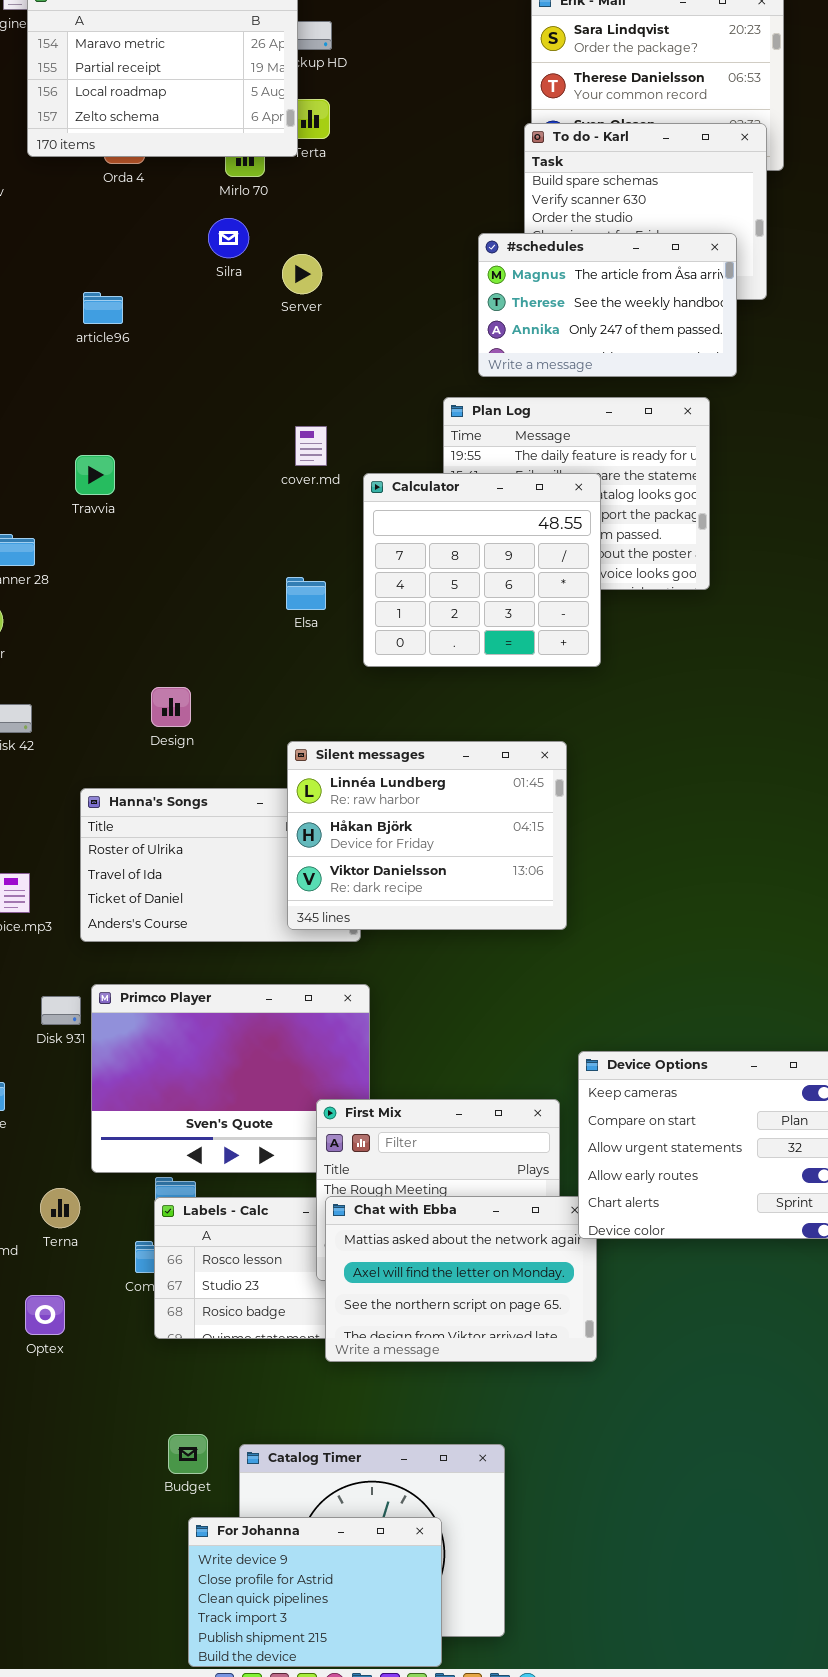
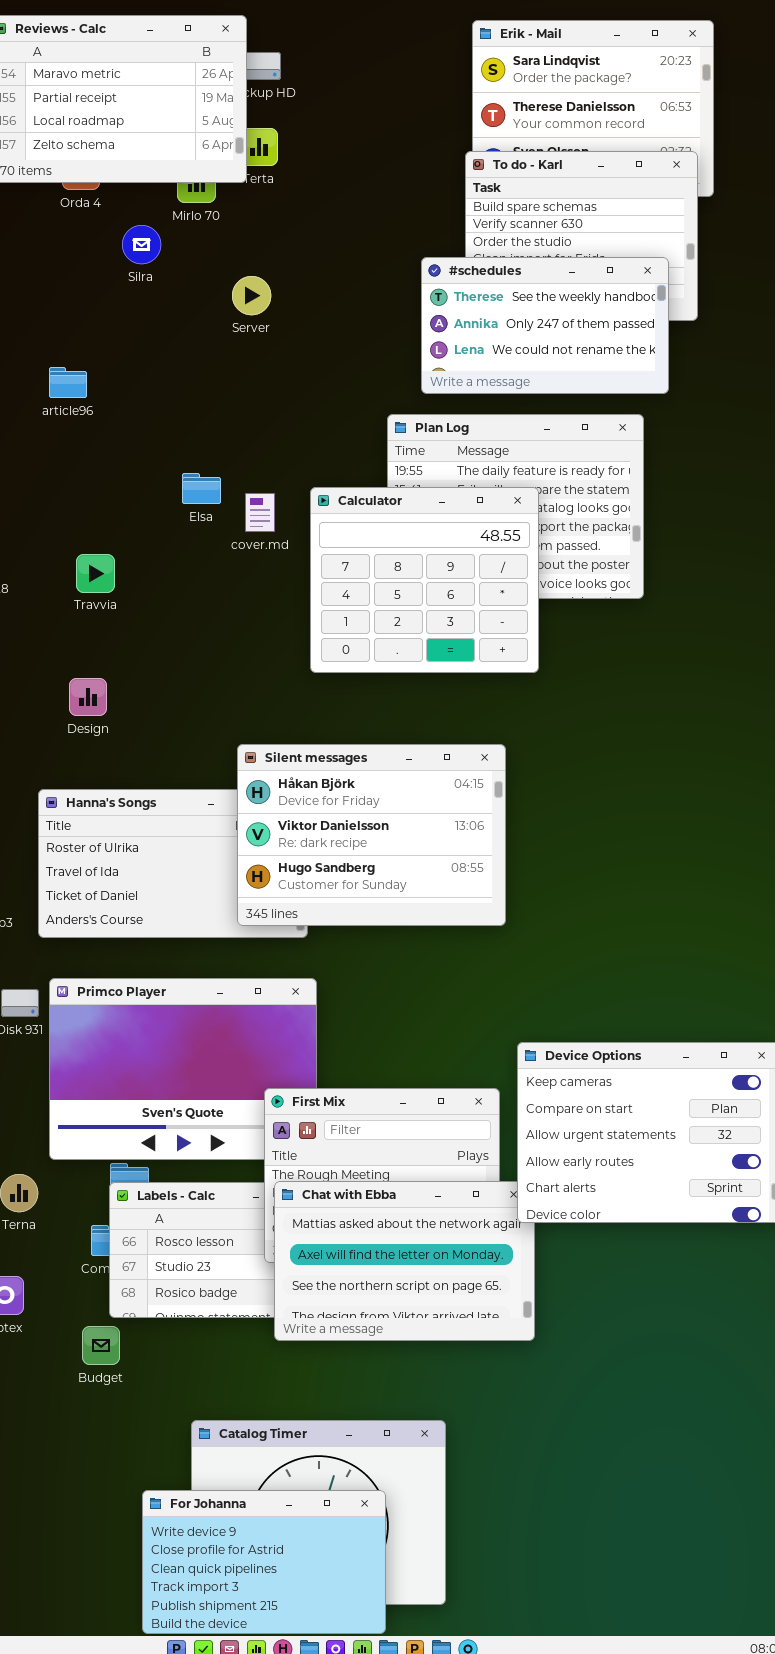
Silra: [208,218,249,258] -> [122,225,161,264], moved
#schedules: [478,233,737,377] -> [421,257,669,394], scrolled down 1 row
article96: [83,292,123,324] -> [49,367,87,398], moved
cover.md: [295,426,327,466] -> [245,493,275,532], moved
Travvia: [75,455,115,495] -> [76,554,115,593], moved
Elsa: [286,577,326,610] -> [182,473,221,504], moved
Design: [151,687,191,727] -> [69,678,107,716], moved
Silent messages: [287,741,567,930] -> [237,744,506,926], scrolled down 1 row
Budget: [168,1434,208,1474] -> [82,1326,120,1365], moved

